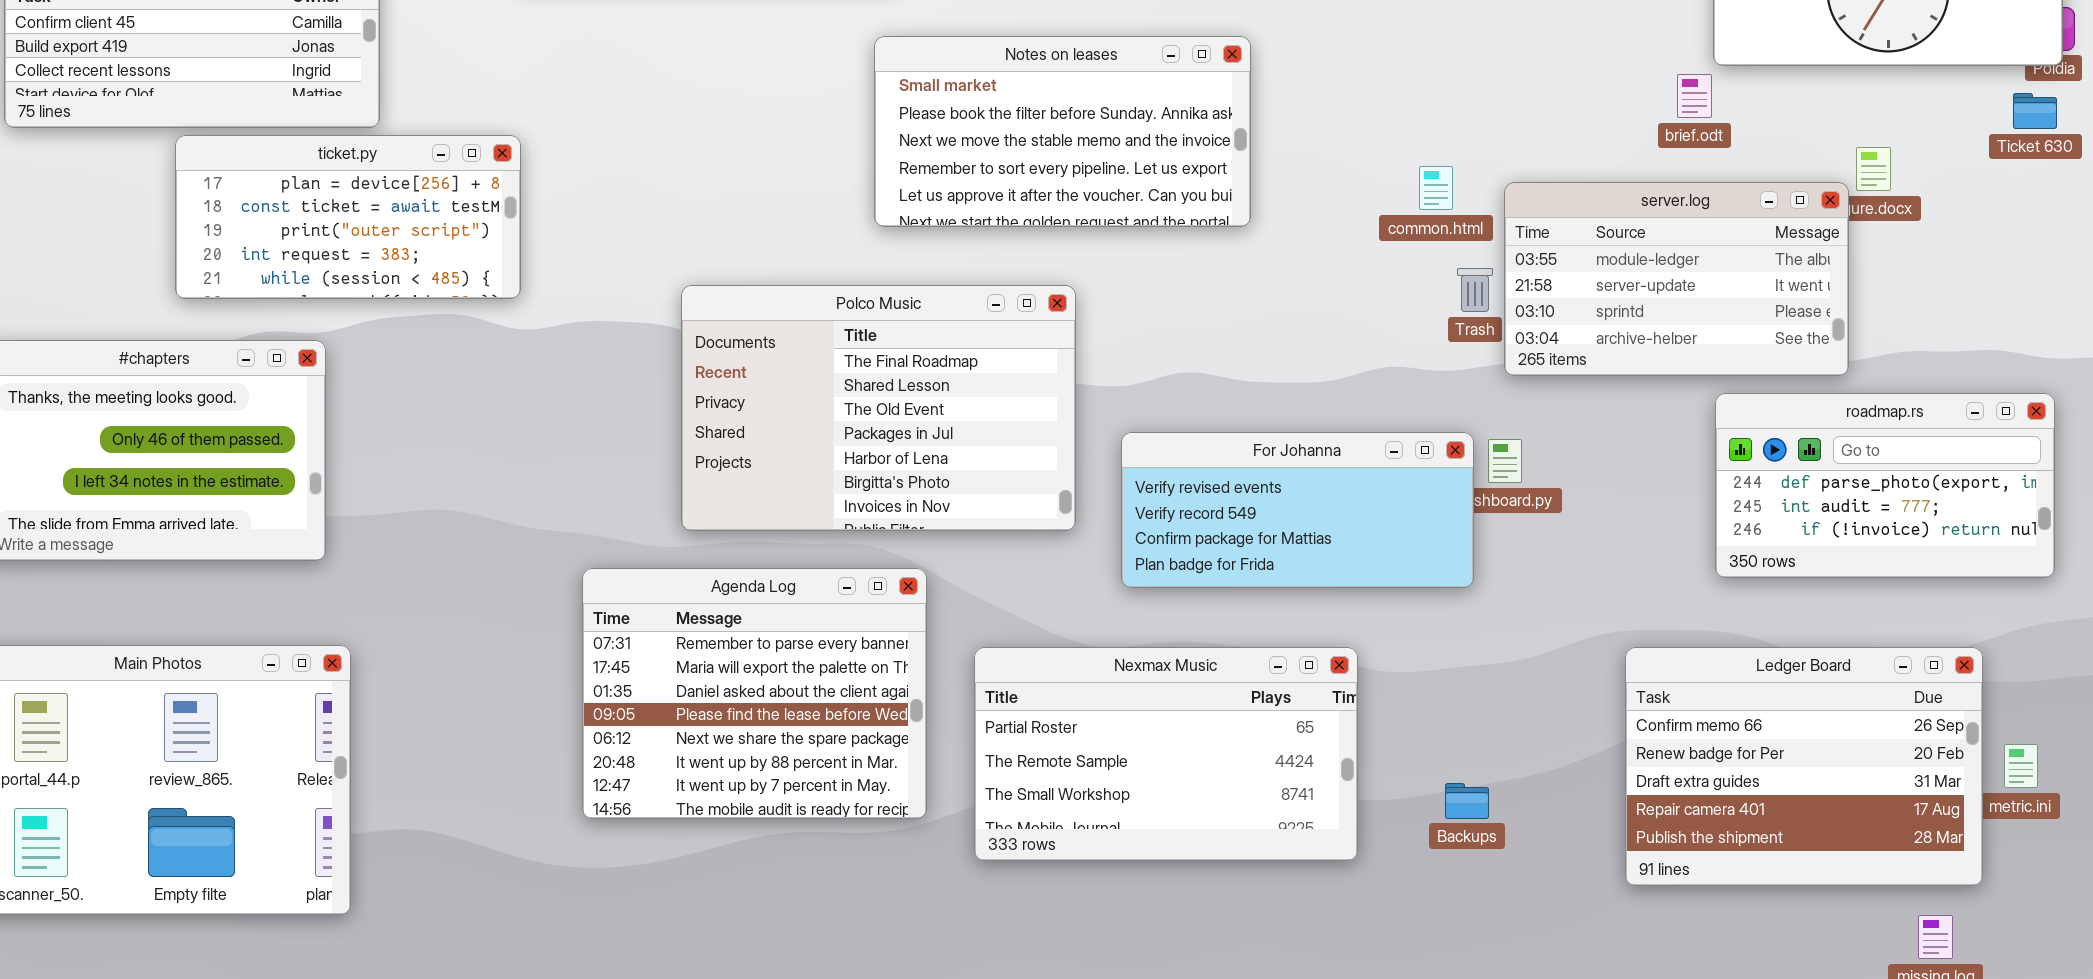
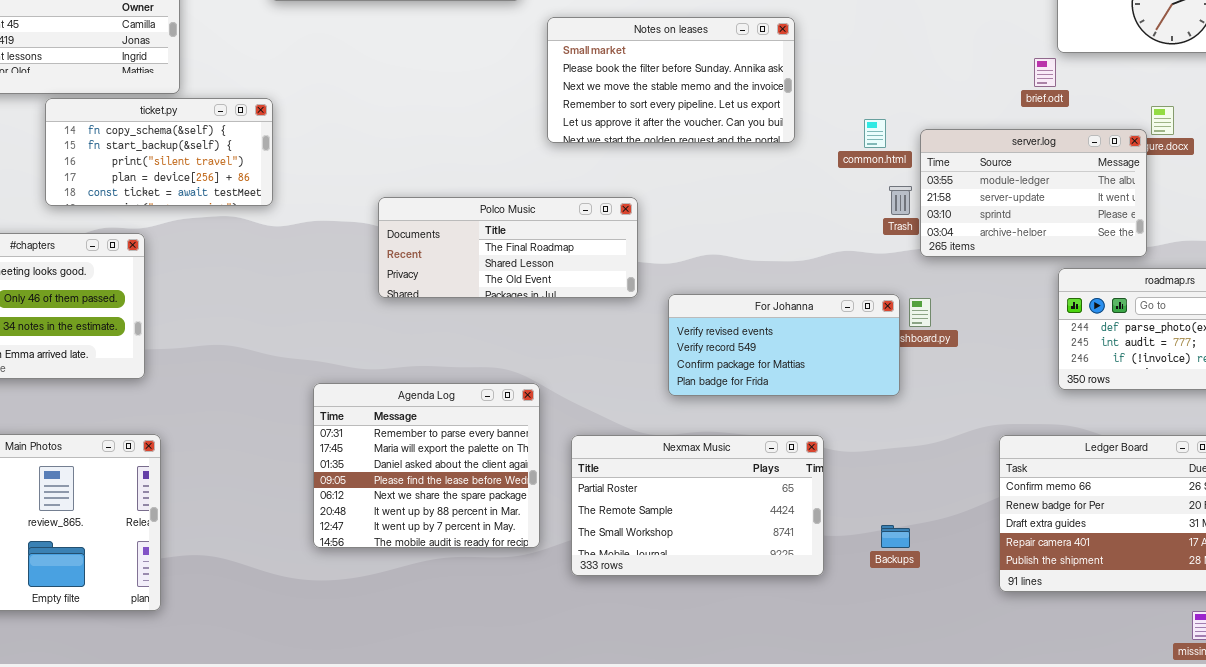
Notes on leases: [874,36,1251,227] -> [547,17,795,143], moved
ticket.py: [175,135,521,299] -> [45,98,273,206], scrolled up 3 rows
Polco Music: [681,285,1076,531] -> [378,197,638,298], resized

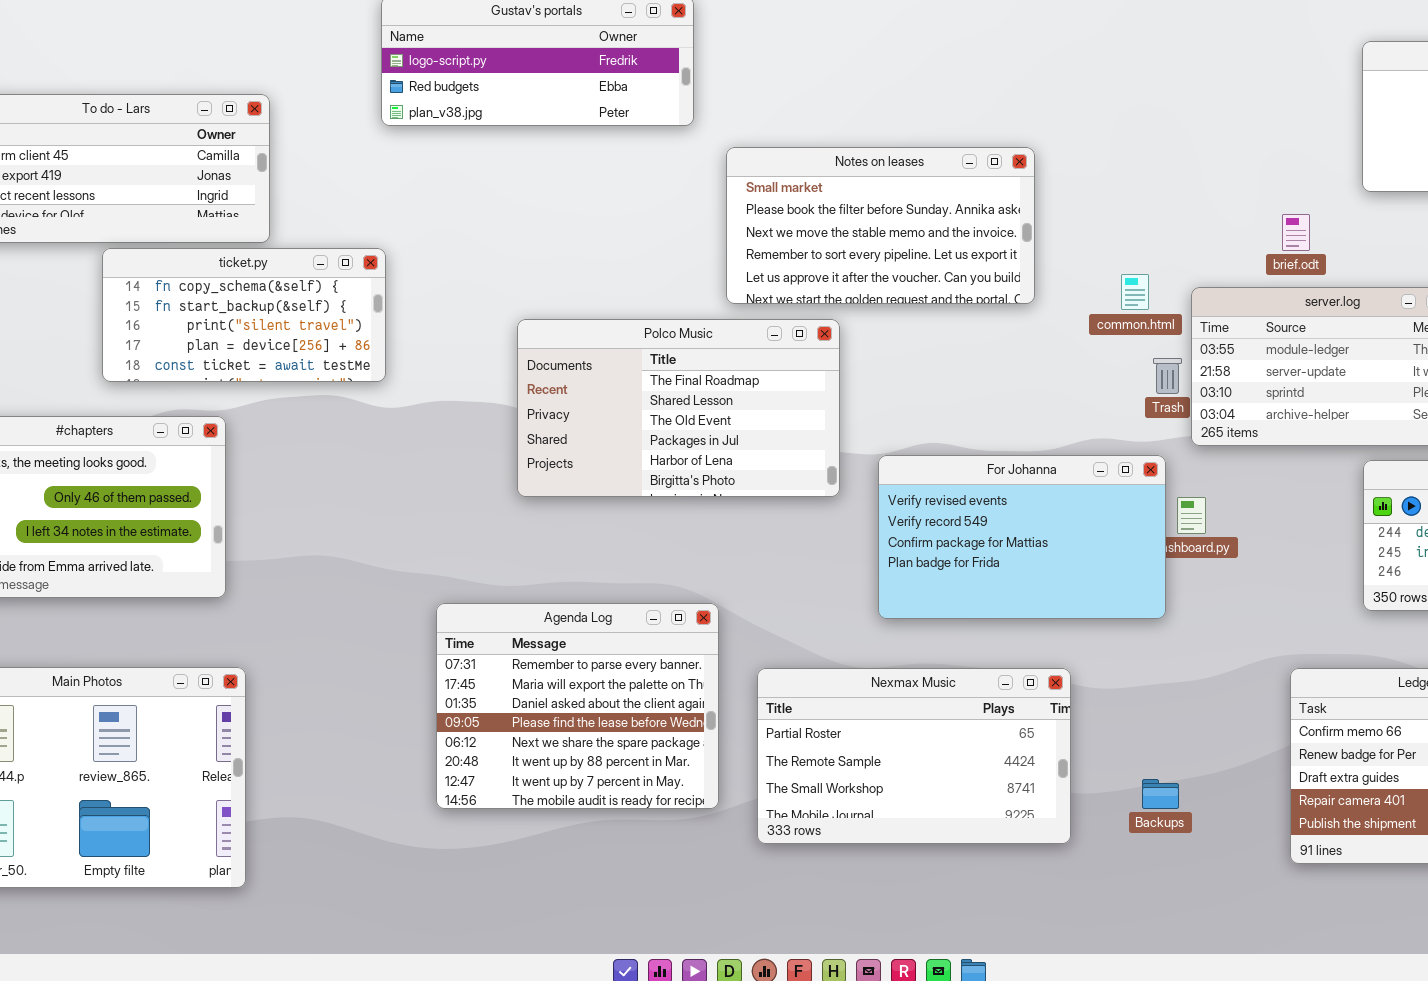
brief.odt: [1034,58,1056,87] -> [1282,214,1310,251], moved
Polco Music: [378,197,638,298] -> [517,319,840,497], resized
For Johanna: [668,294,900,396] -> [878,455,1166,619], resized

